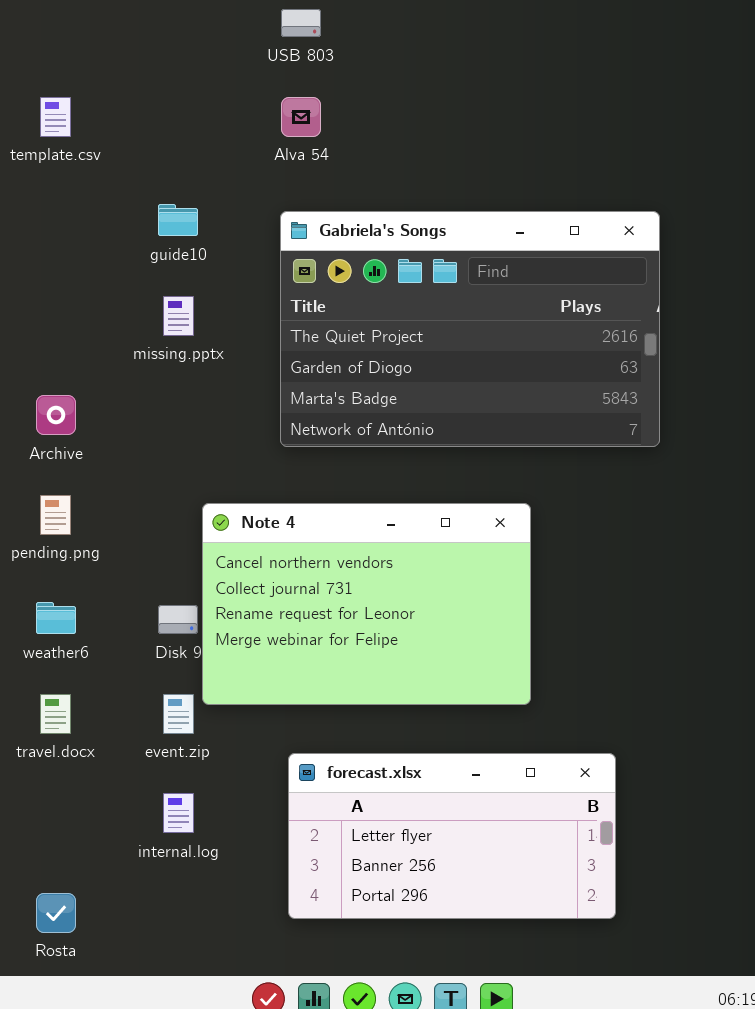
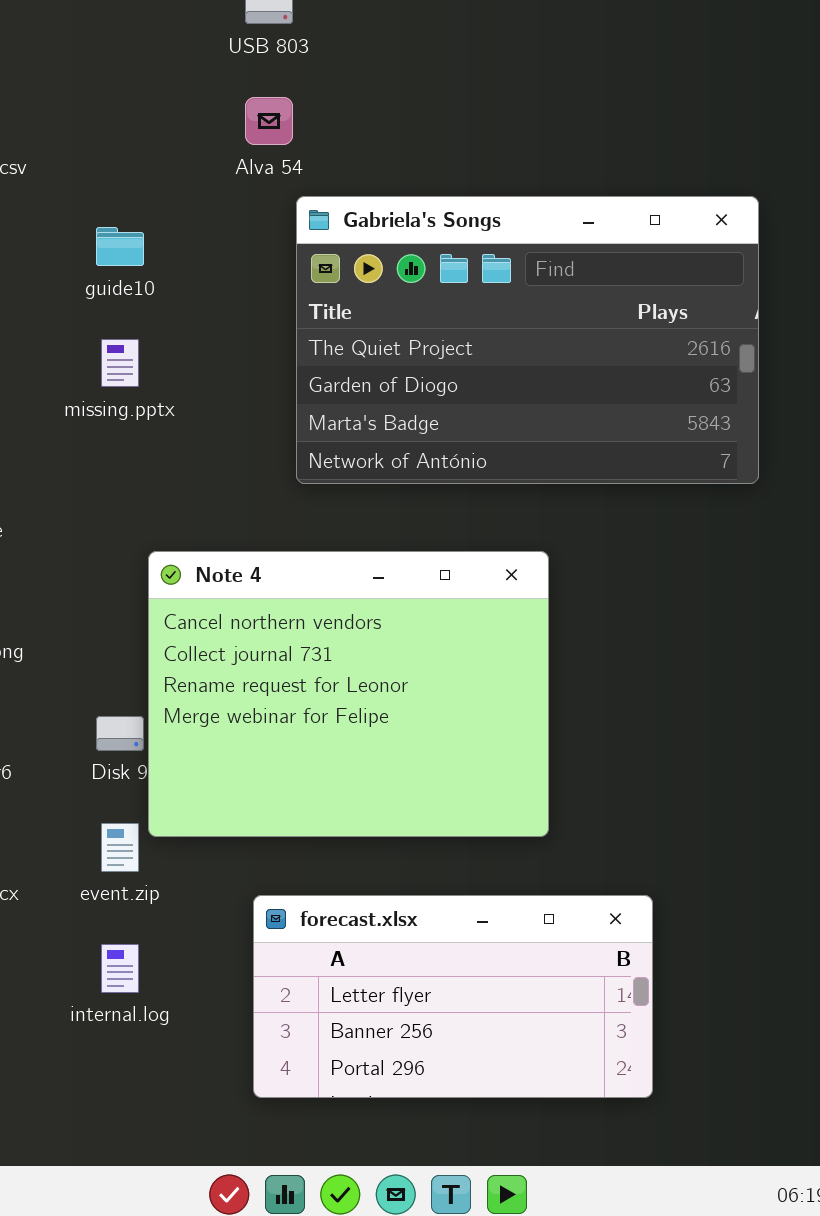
Gabriela's Songs: [280,211,660,447] -> [296,196,759,484], moved
Note 4: [202,503,531,705] -> [148,551,549,837], resized

